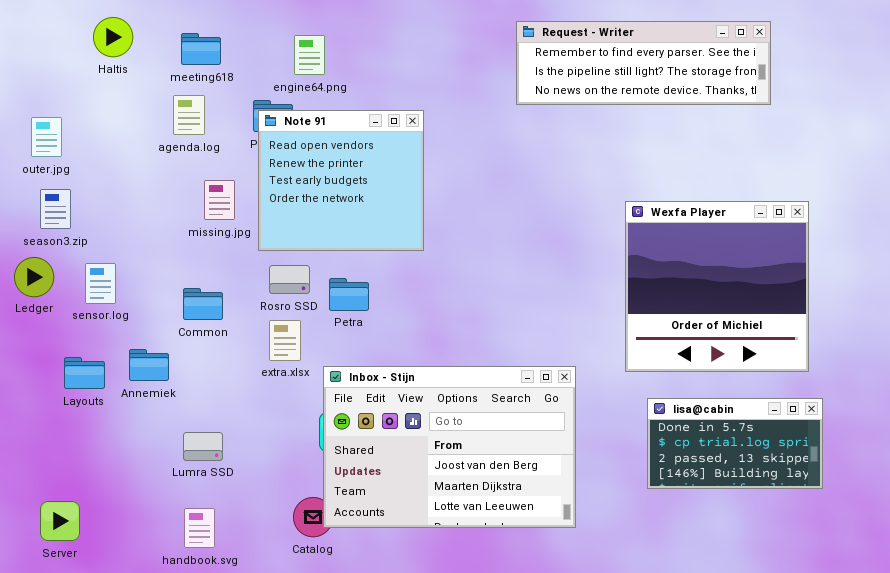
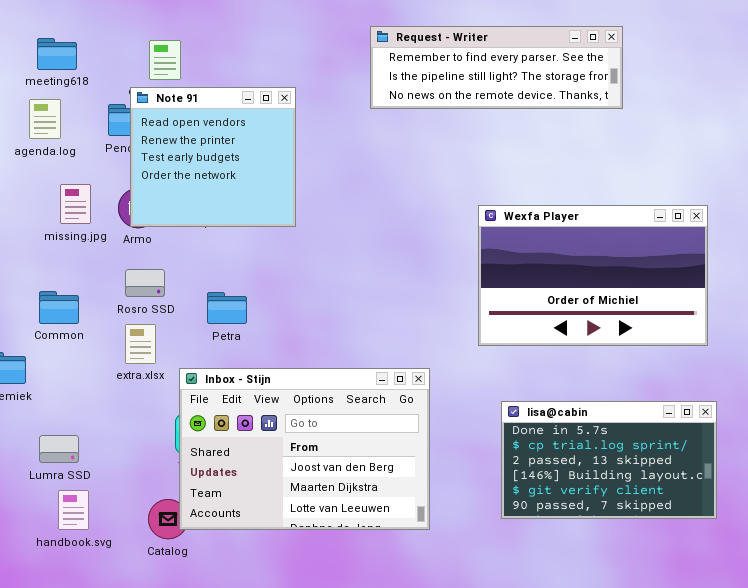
Note 91: [258,110,424,251] -> [130,87,296,227], moved
Wexfa Player: [625,201,809,372] -> [478,205,708,346], resized
Petra: [329,278,369,311] -> [207,292,247,324], moved
lisa@cabin: [647,398,823,489] -> [501,401,717,519], resized
handbook.svg: [184,508,215,548] -> [58,490,89,530], moved

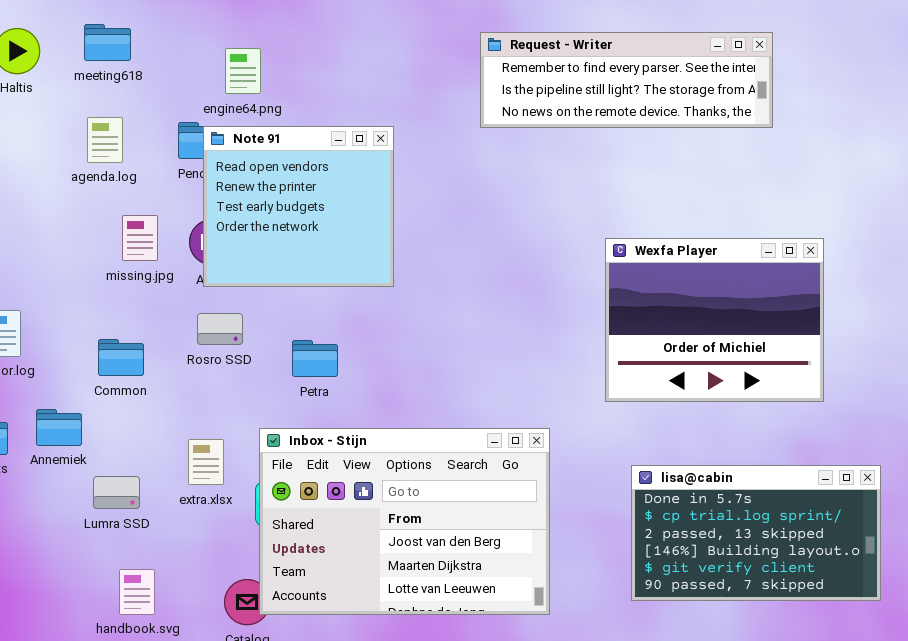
meeting618: [37,38,77,70] -> [84,24,131,61], moved
Note 91: [130,87,296,227] -> [203,126,394,287], moved
Wexfa Player: [478,205,708,346] -> [605,238,824,402], resized
extra.xlsx: [125,324,156,364] -> [188,439,224,485], moved
Lumra SSD: [39,435,79,463] -> [93,476,140,509], moved

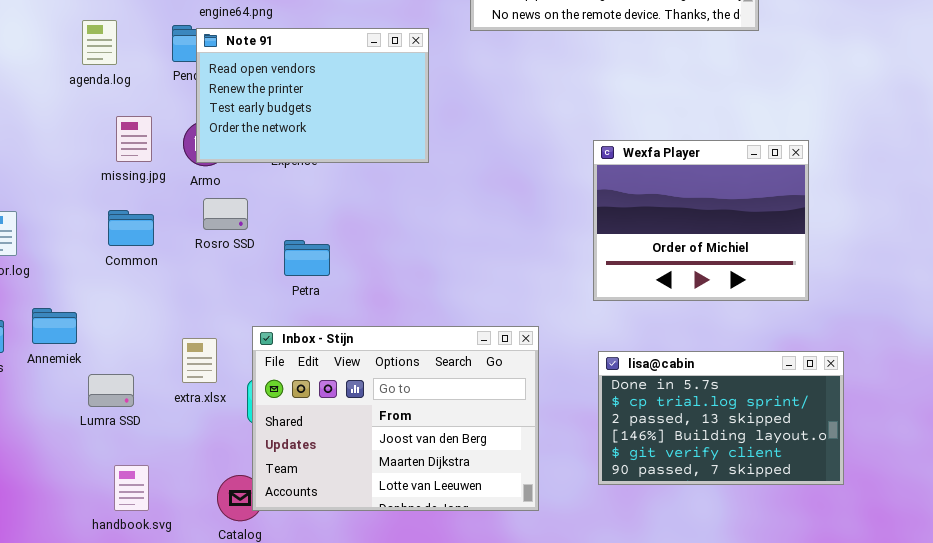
Note 91: [203,126,394,287] -> [196,28,429,163], resized
Rosro SSD: [197,313,243,345] -> [203,198,248,230], moved
Common: [98,339,144,376] -> [108,210,154,246], moved
lisa@cabin: [631,465,881,601] -> [598,351,844,485], moved

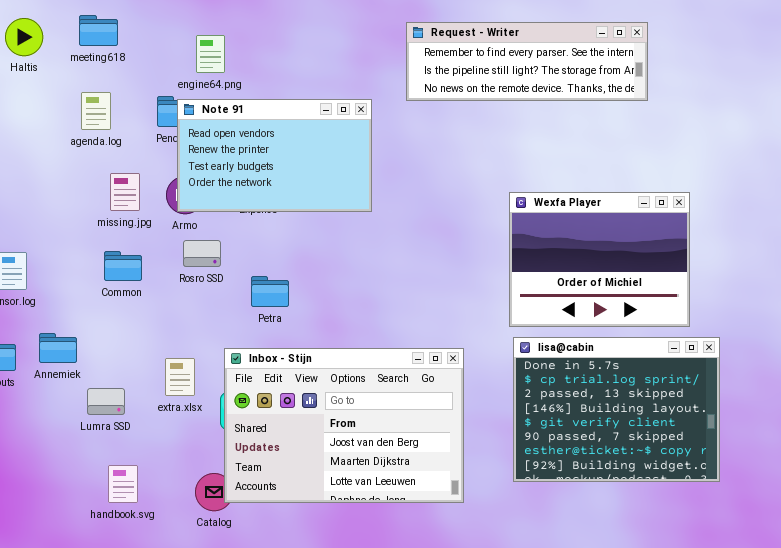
lisa@cabin: [598,351,844,485] -> [513,337,720,482], resized

